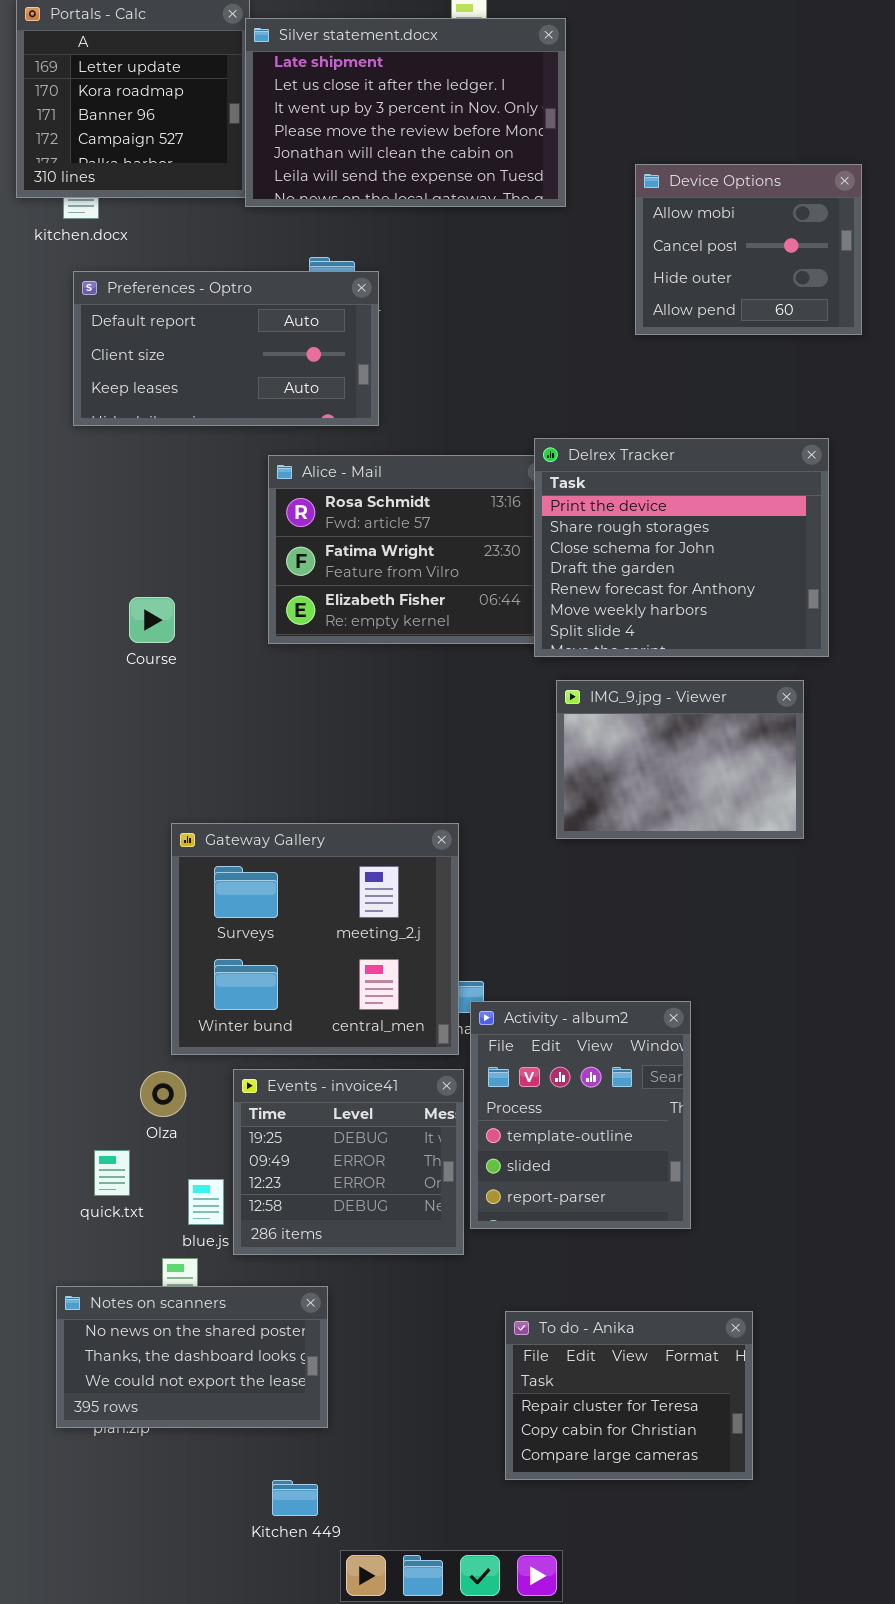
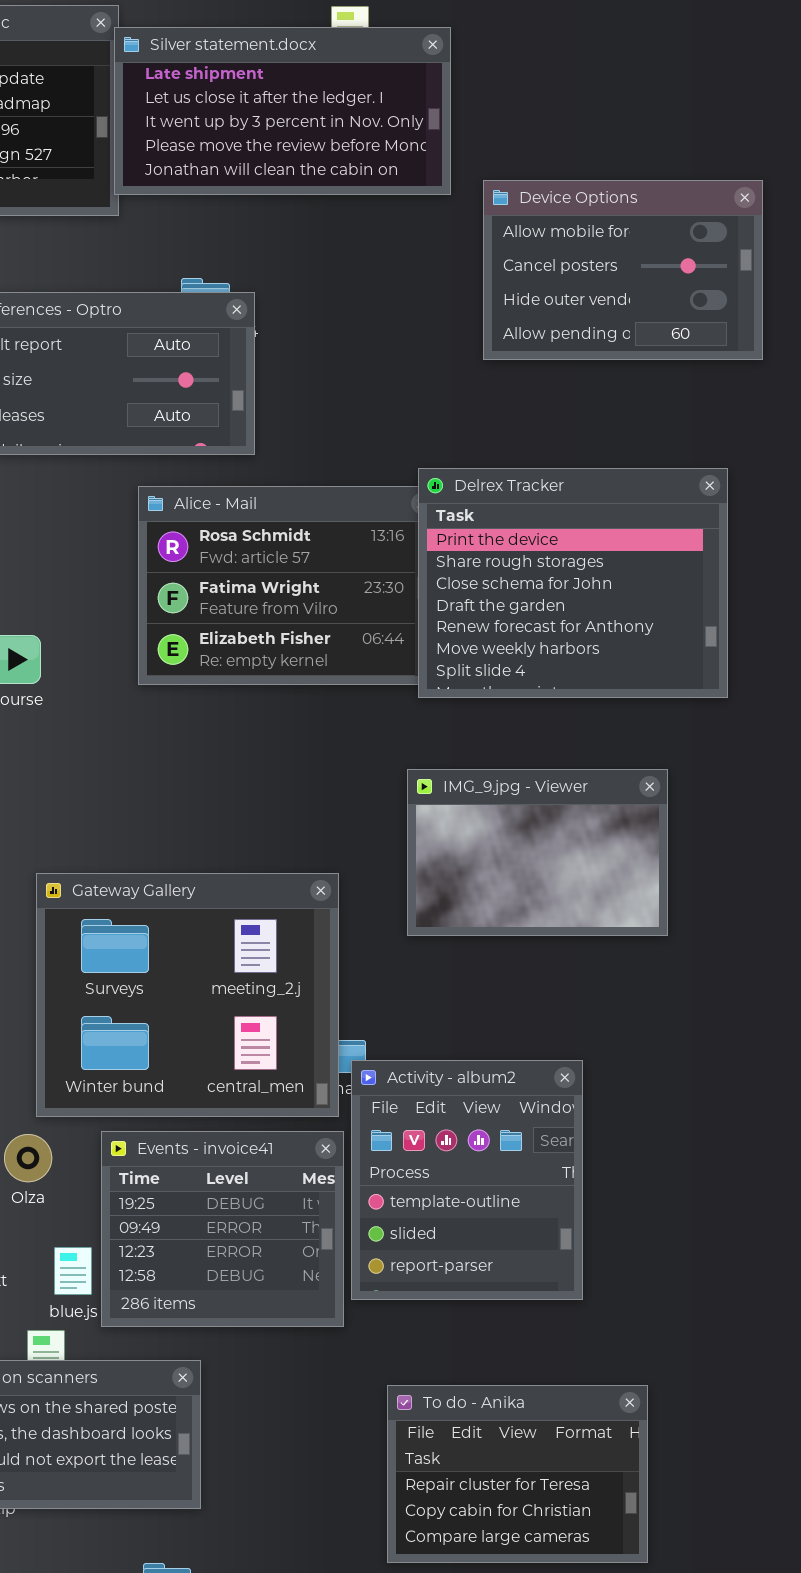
Silver statement.docx: [245,18,566,207] -> [114,27,451,195], resized
Device Options: [635,164,862,335] -> [483,180,763,360], resized
IMG_9.jpg - Viewer: [556,680,804,839] -> [407,769,668,936], moved

